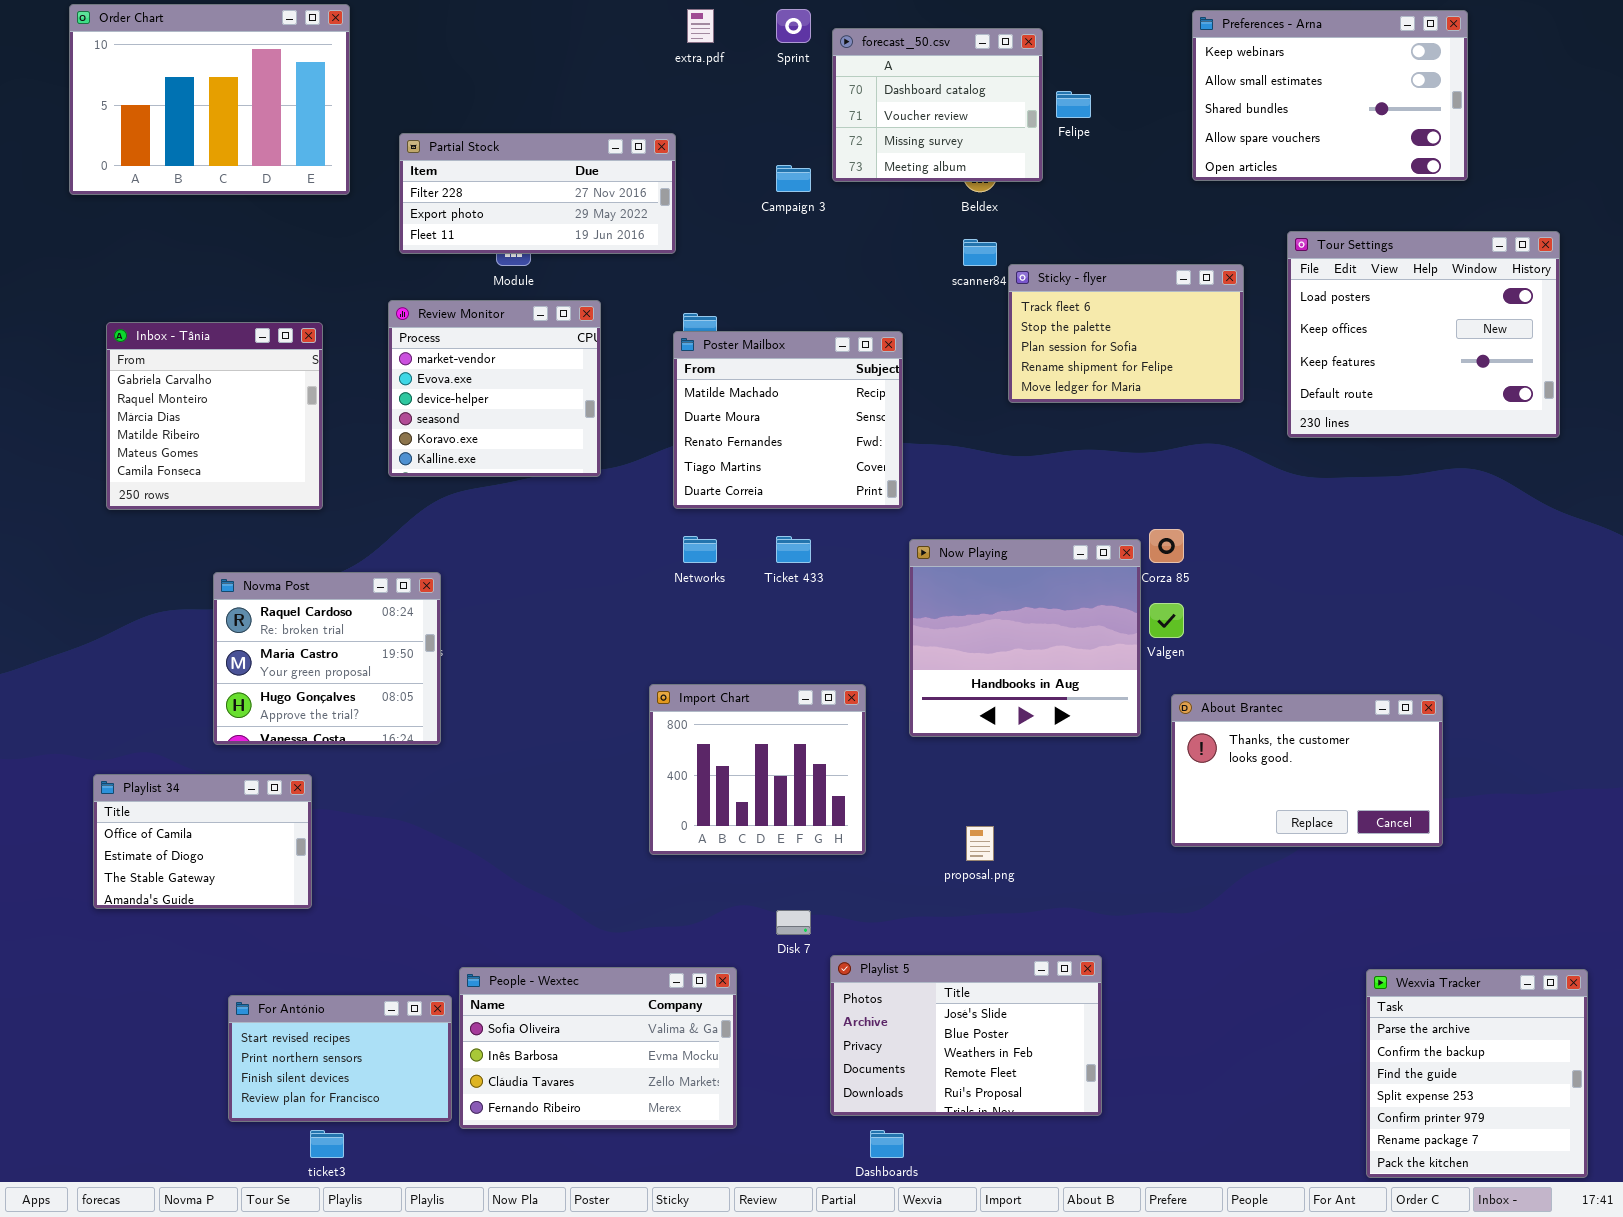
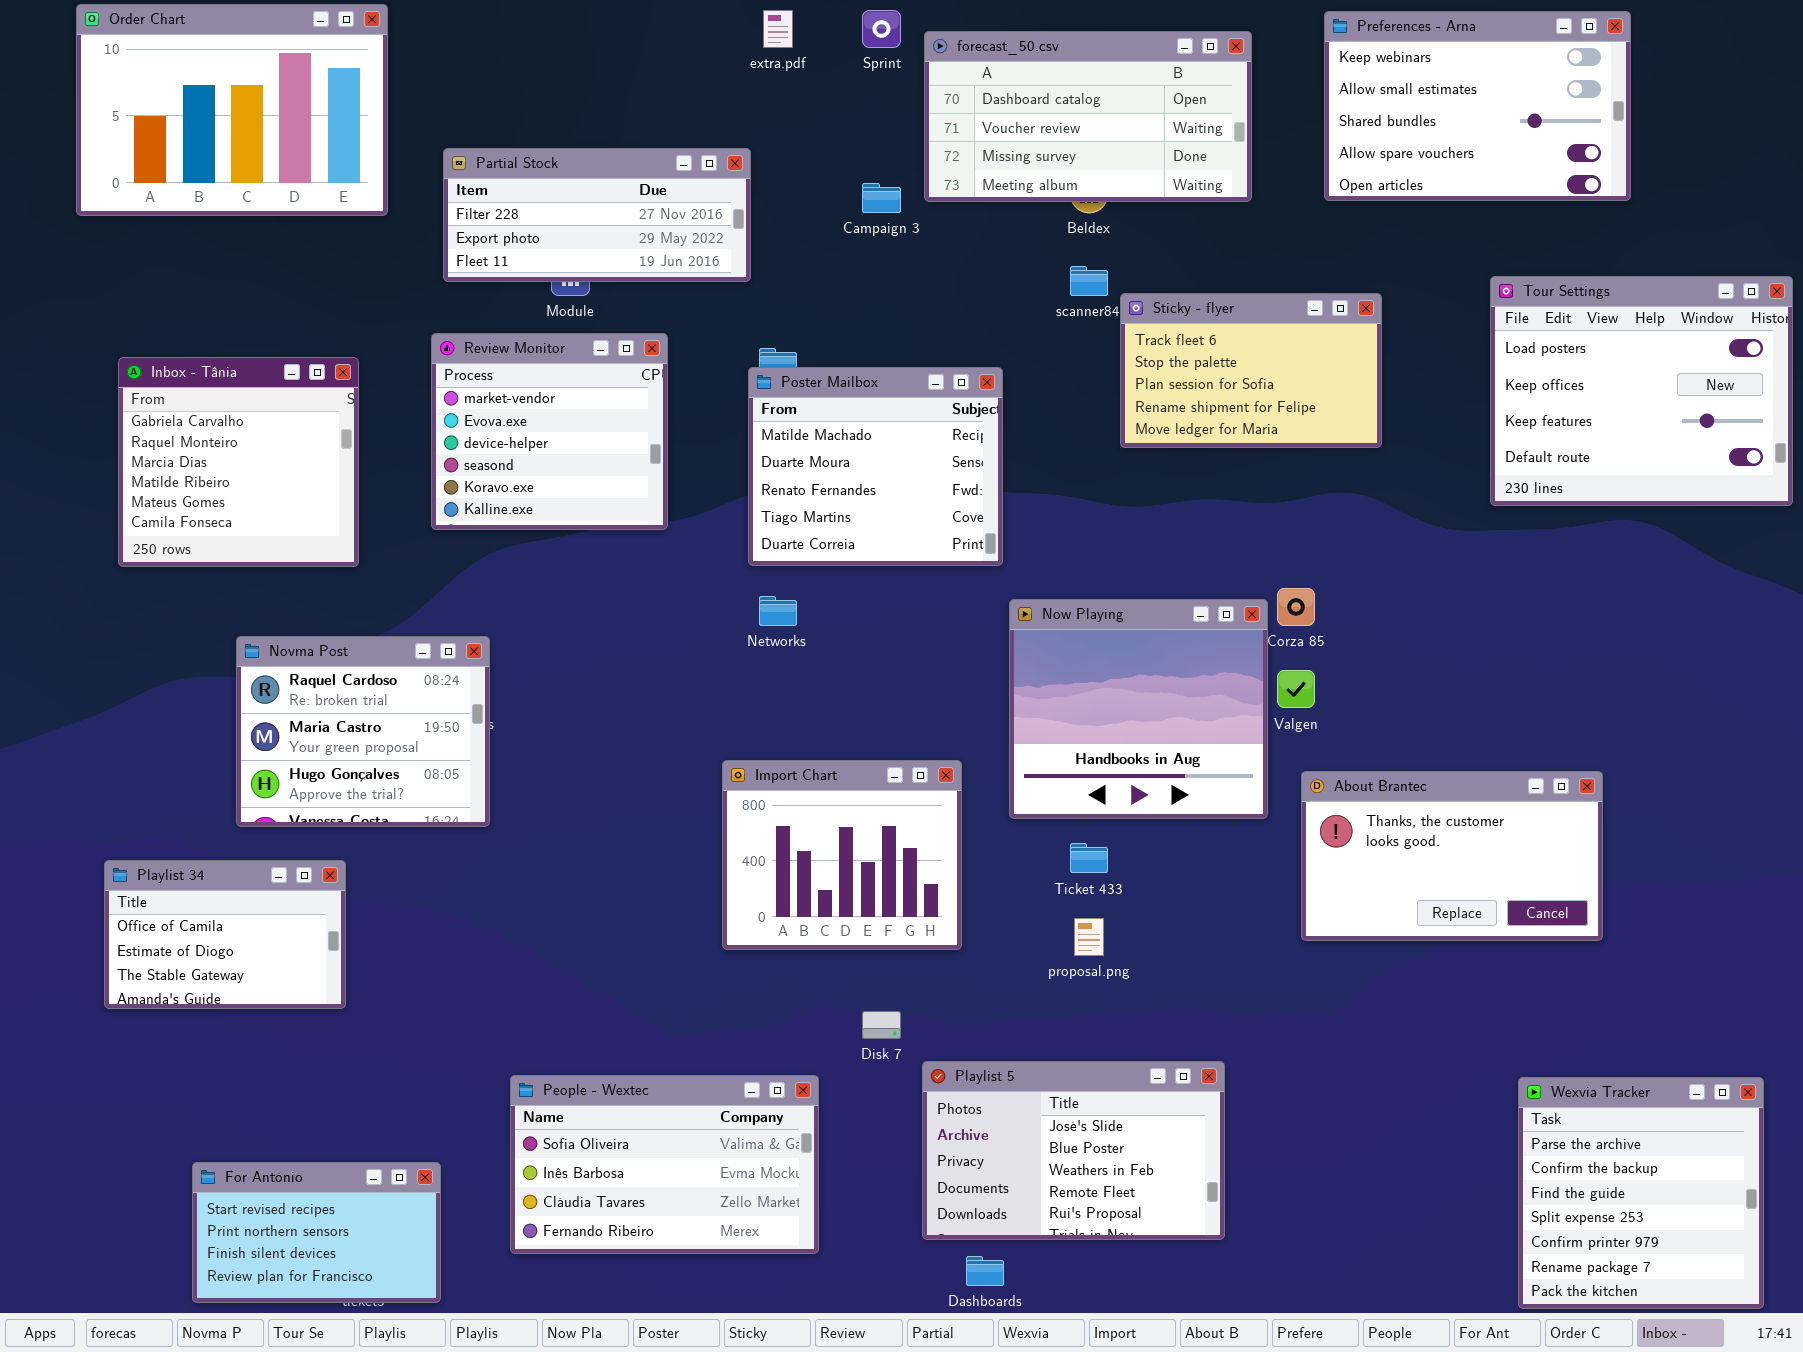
forecast_50.csv: [832,28,1043,182] -> [924,31,1252,202], resized
Tour Settings: [1287,231,1560,438] -> [1490,276,1793,506], moved
Ticket 433: [776,536,811,563] -> [1070,843,1108,873], moved
For António: [228,995,452,1122] -> [192,1162,441,1303], moved

